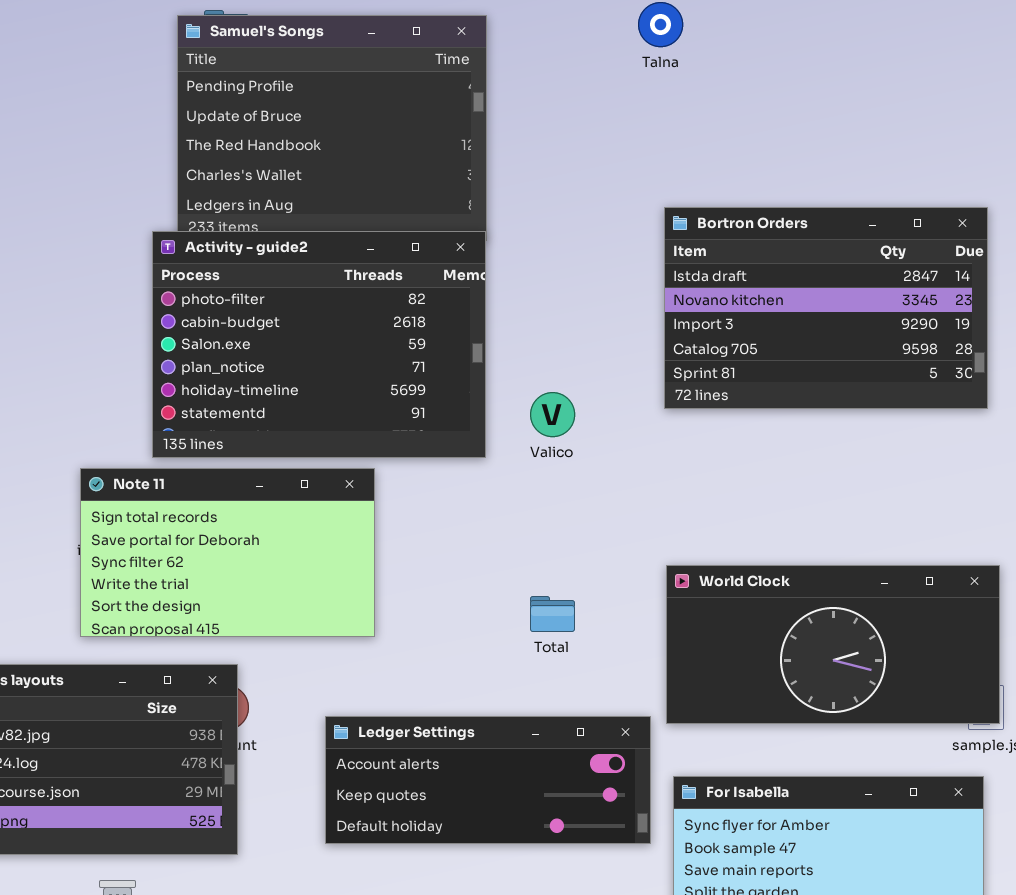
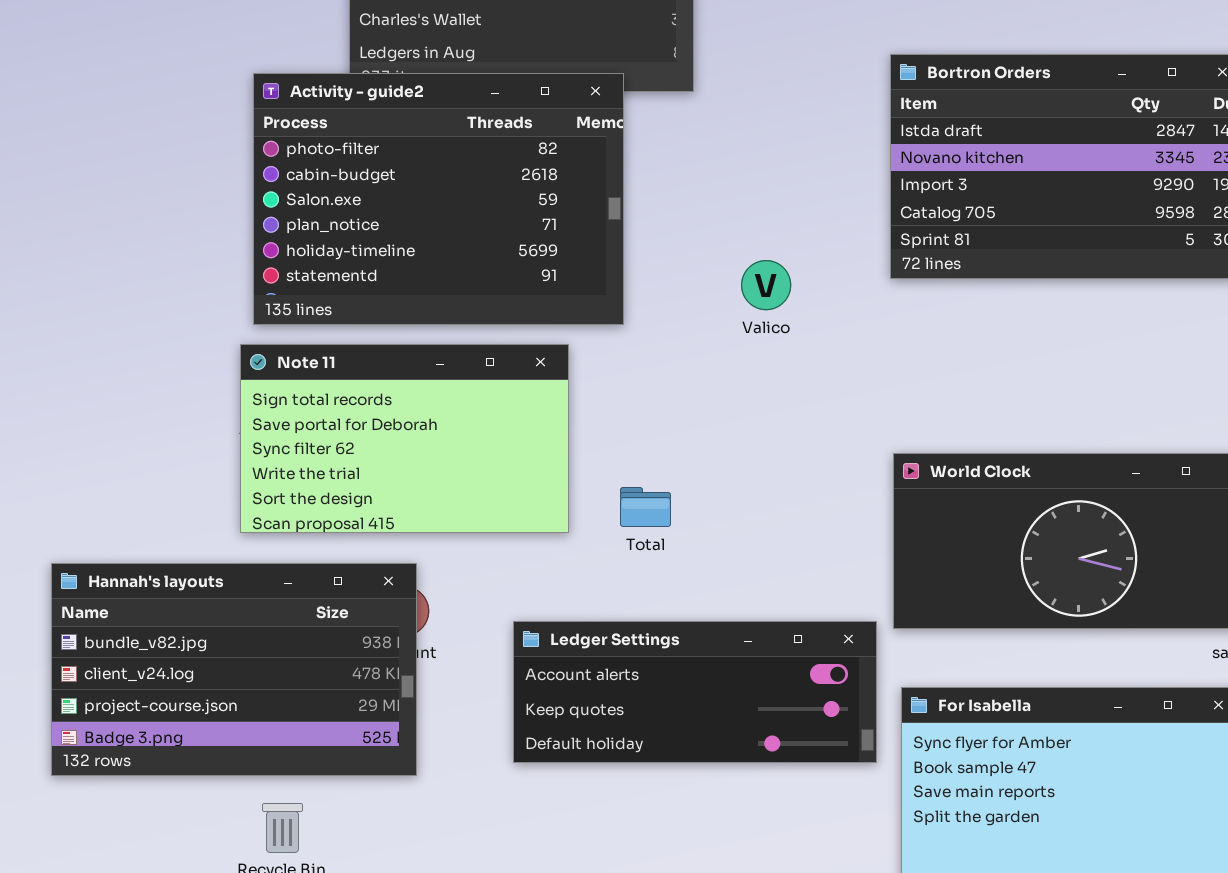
Activity - guide2: [152,231,486,458] -> [253,73,624,325], moved
Total: [530,596,575,632] -> [620,487,671,527], moved

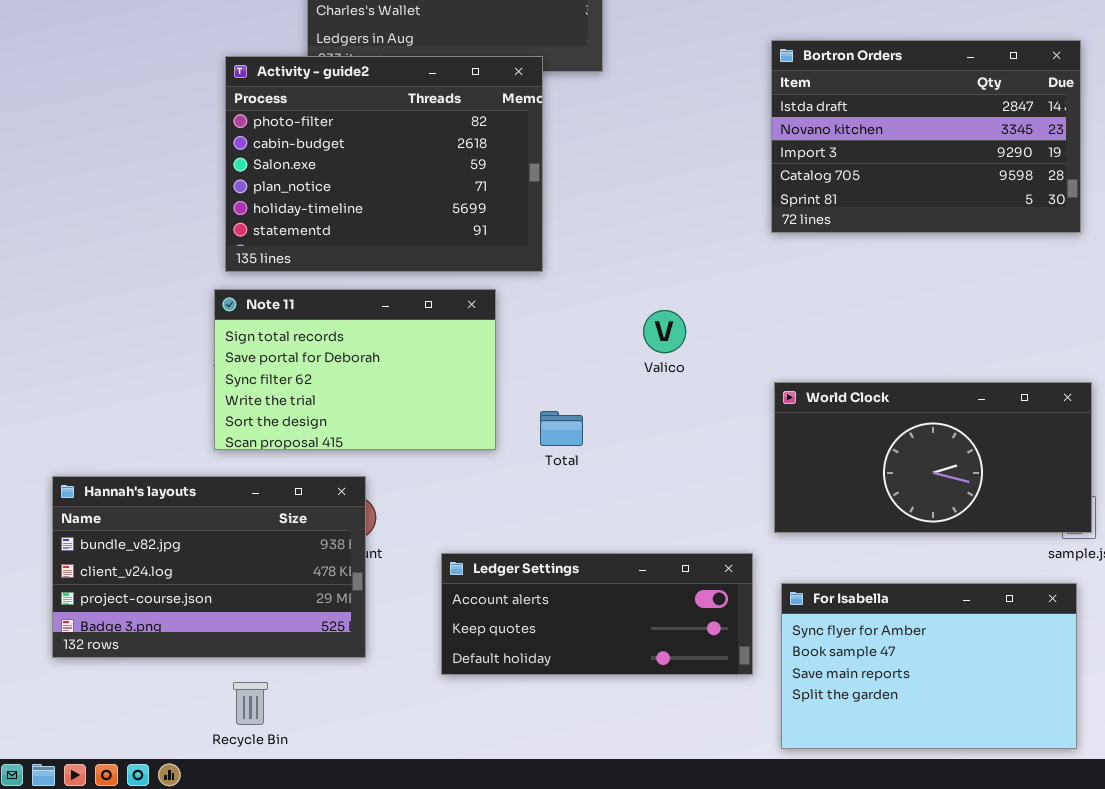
Valico: [741,260,791,310] -> [643,310,686,353], moved
Ledger Settings: [513,621,877,763] -> [441,553,753,675], moved

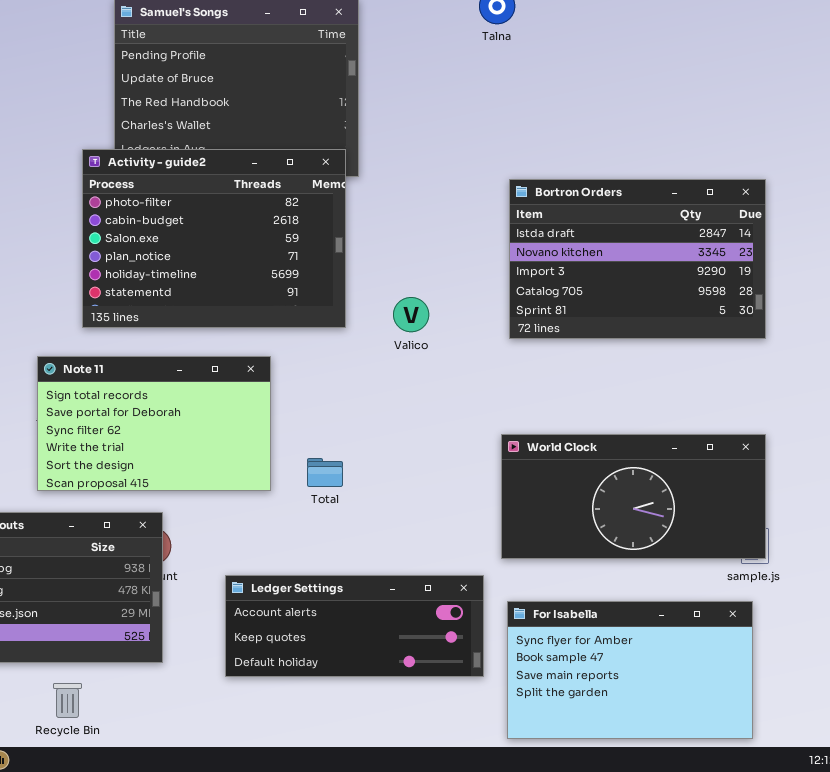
Bortron Orders: [771,40,1081,233] -> [509,179,766,339], moved
Activity - guide2: [225,56,543,272] -> [82,149,346,328], moved
Valico: [643,310,686,353] -> [393,297,429,332], moved

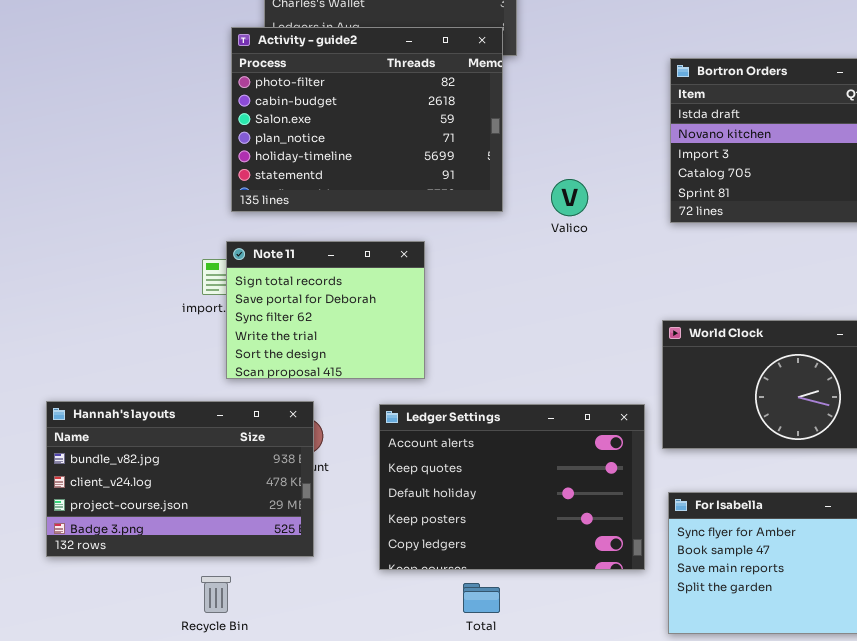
Note 11: [37,356,271,491] -> [226,241,425,379], resized
Total: [307,458,343,487] -> [463,583,500,613], moved
Ledger Settings: [225,575,484,677] -> [379,404,645,570], resized

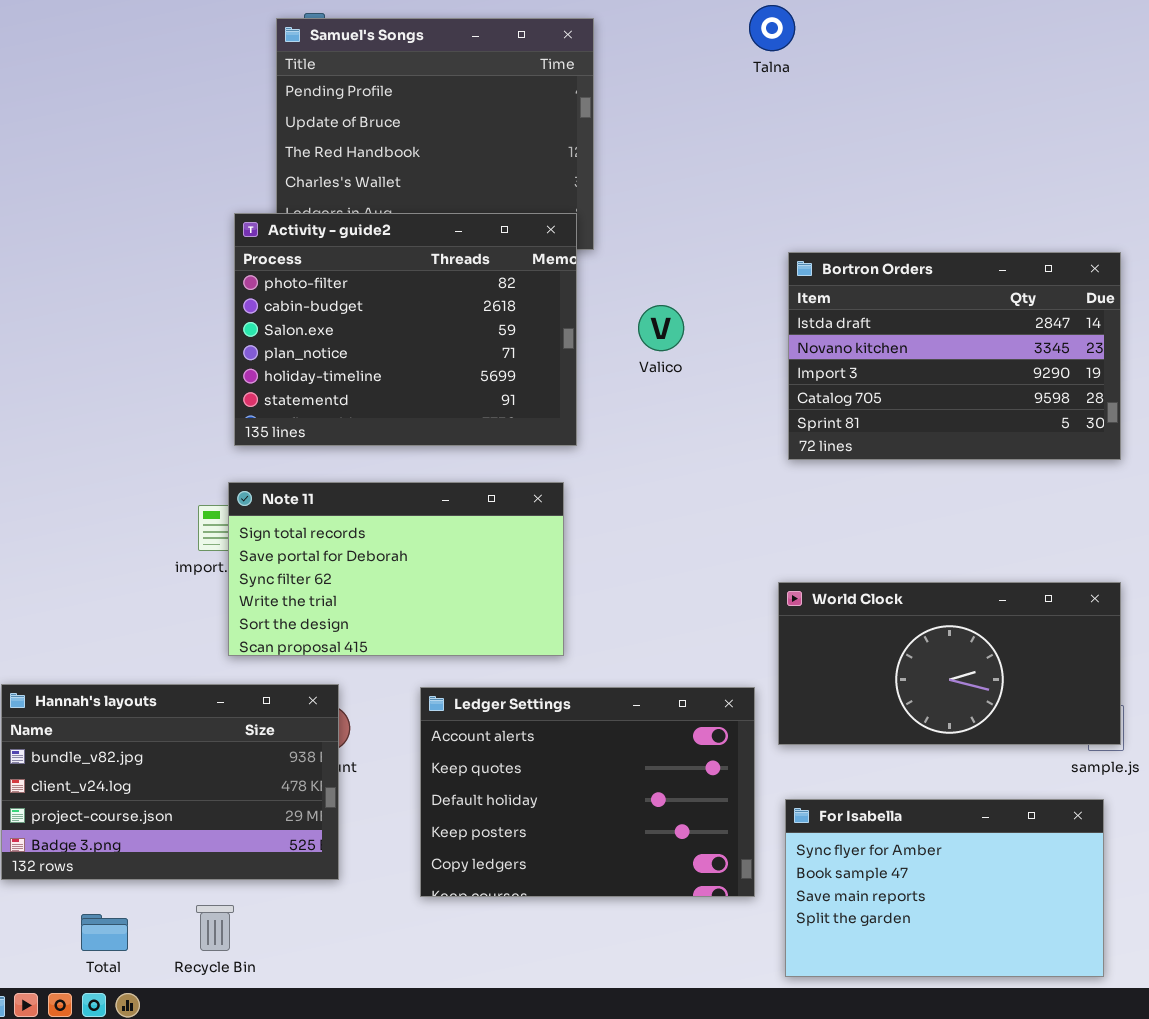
Valico: [551,179,588,216] -> [638,305,684,351], moved
Note 11: [226,241,425,379] -> [228,482,564,656], resized
Total: [463,583,500,613] -> [81,914,128,951], moved

